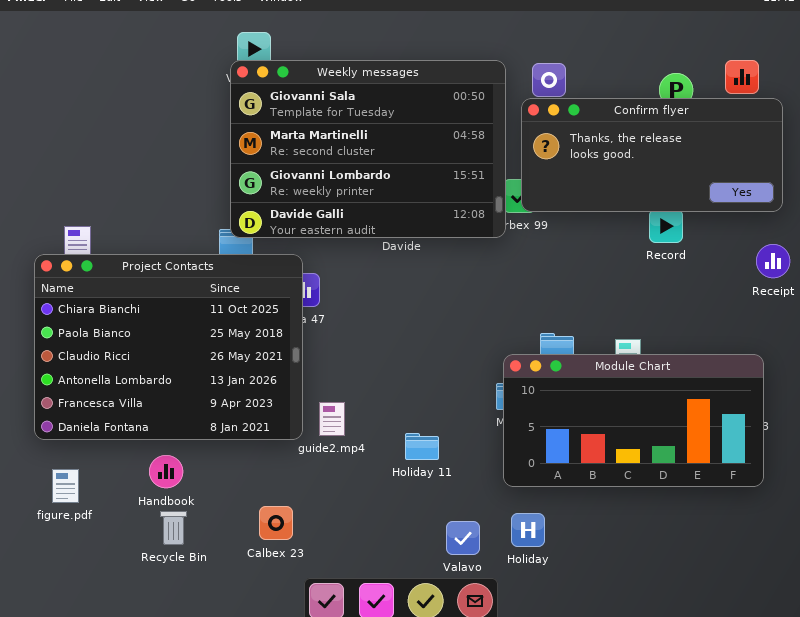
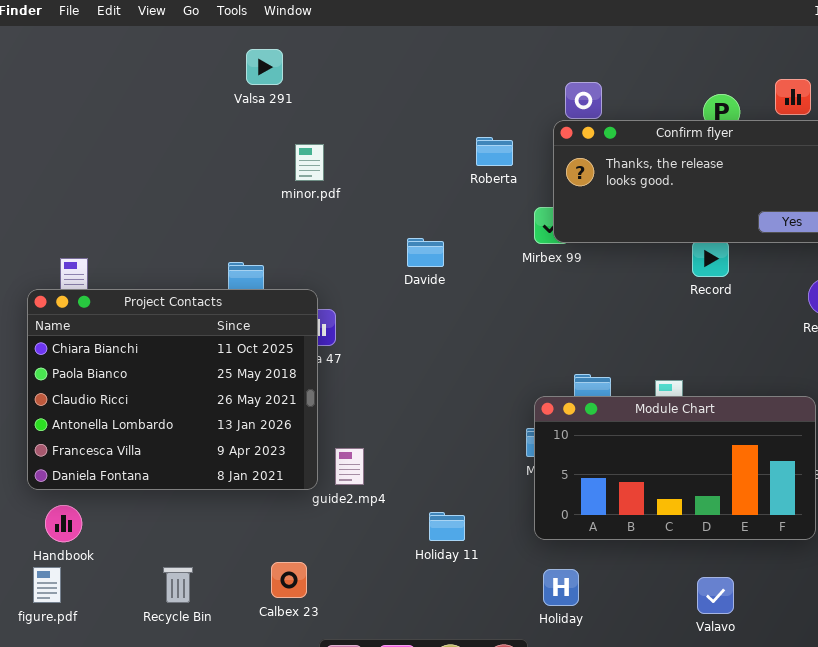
Weekly messages: [230,60,506,238] -> none, closed
Holiday 11: [405,433,439,460] -> [429,512,465,541], moved
Handbook: [149,455,183,488] -> [45,505,82,542], moved
figure.pdf: [52,469,79,503] -> [33,567,61,603], moved
Valavo: [446,521,480,555] -> [697,577,734,614], moved

